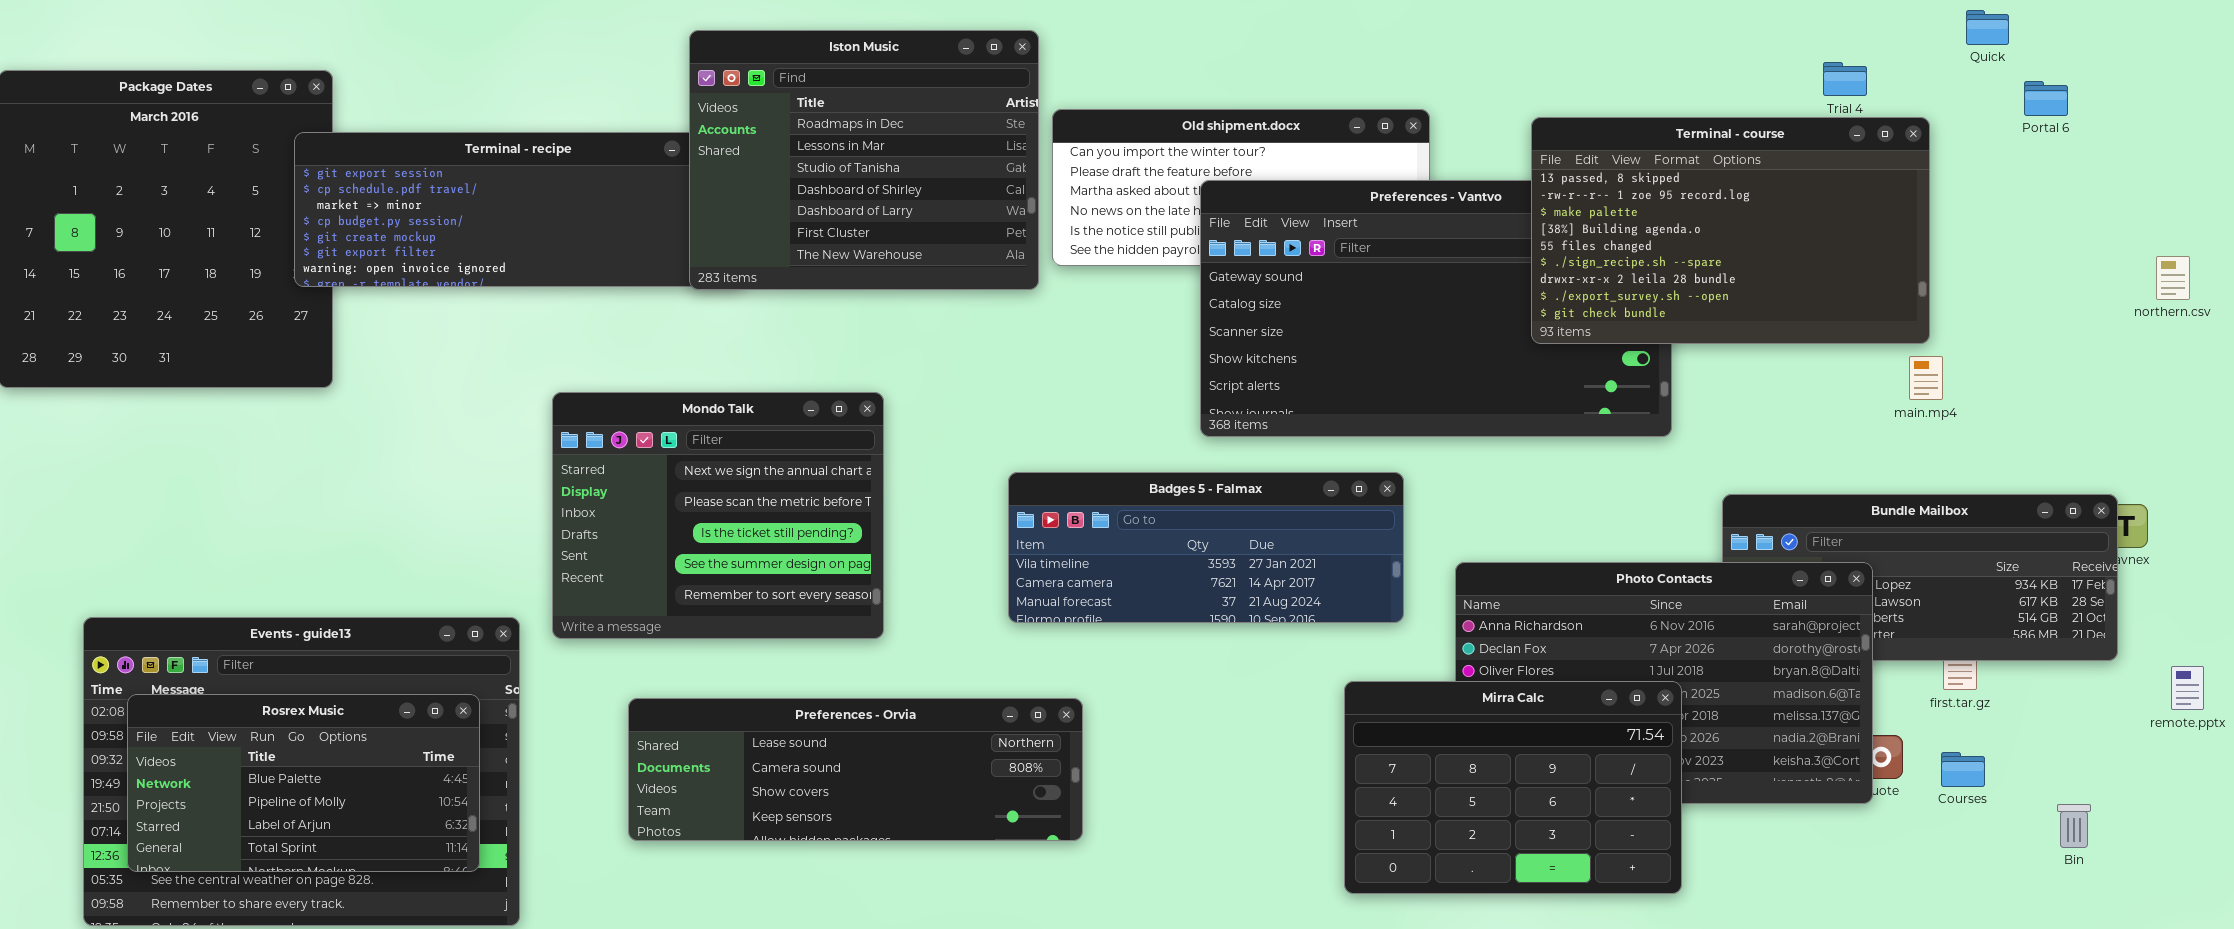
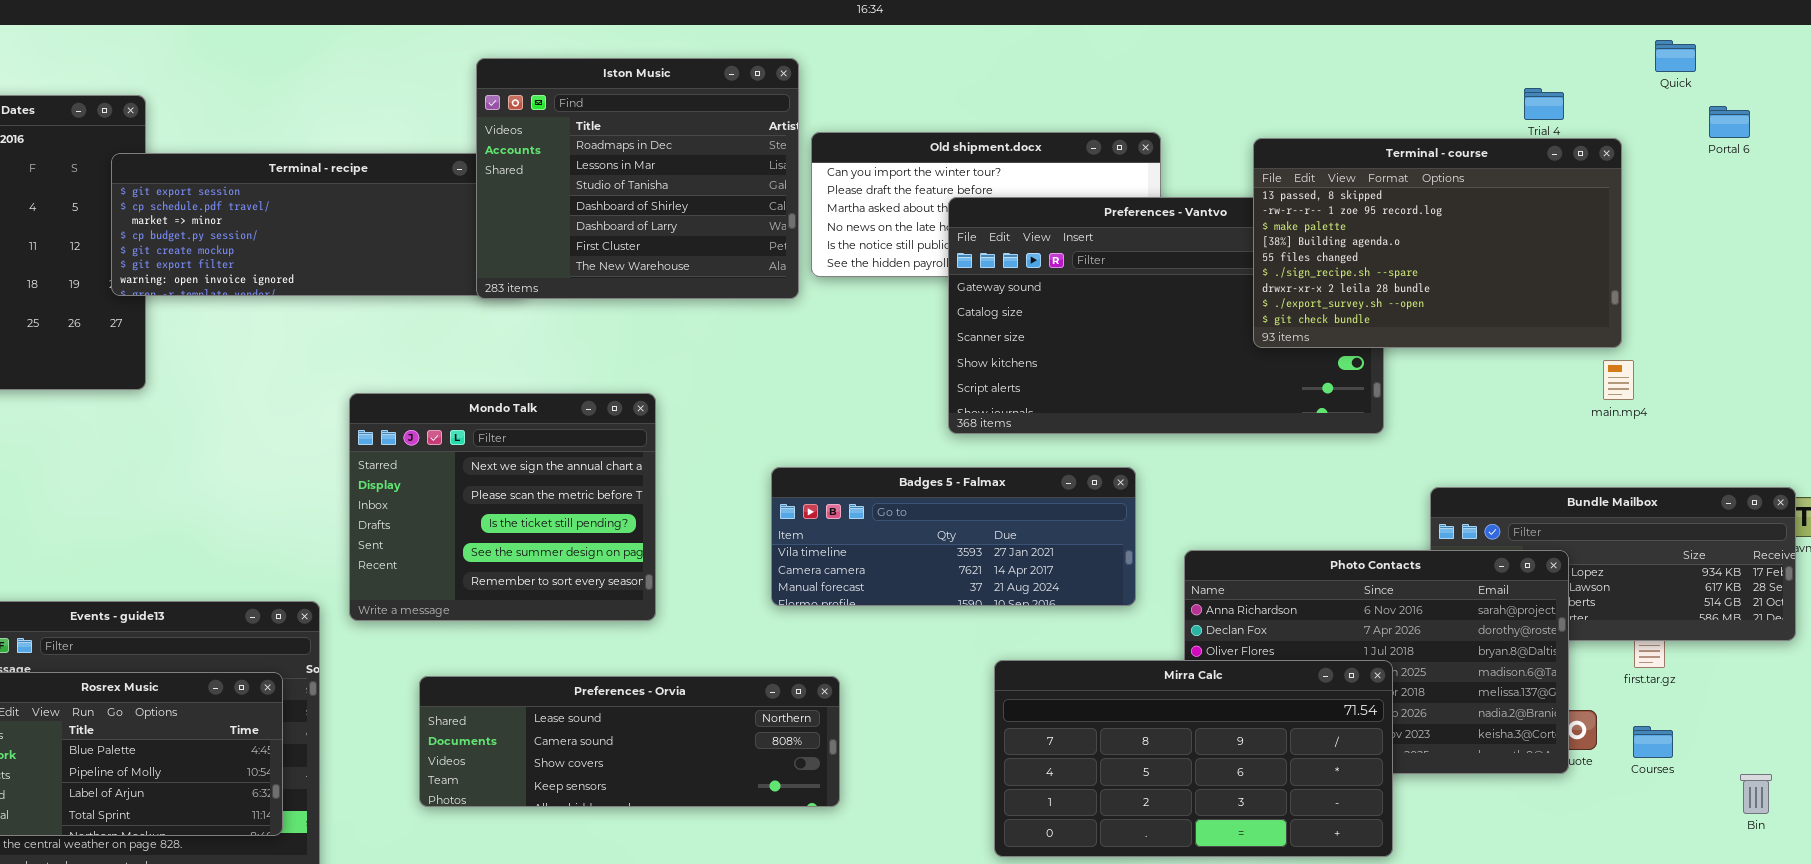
Mirra Calc: [1344,681,1682,894] -> [994,660,1393,857], resized

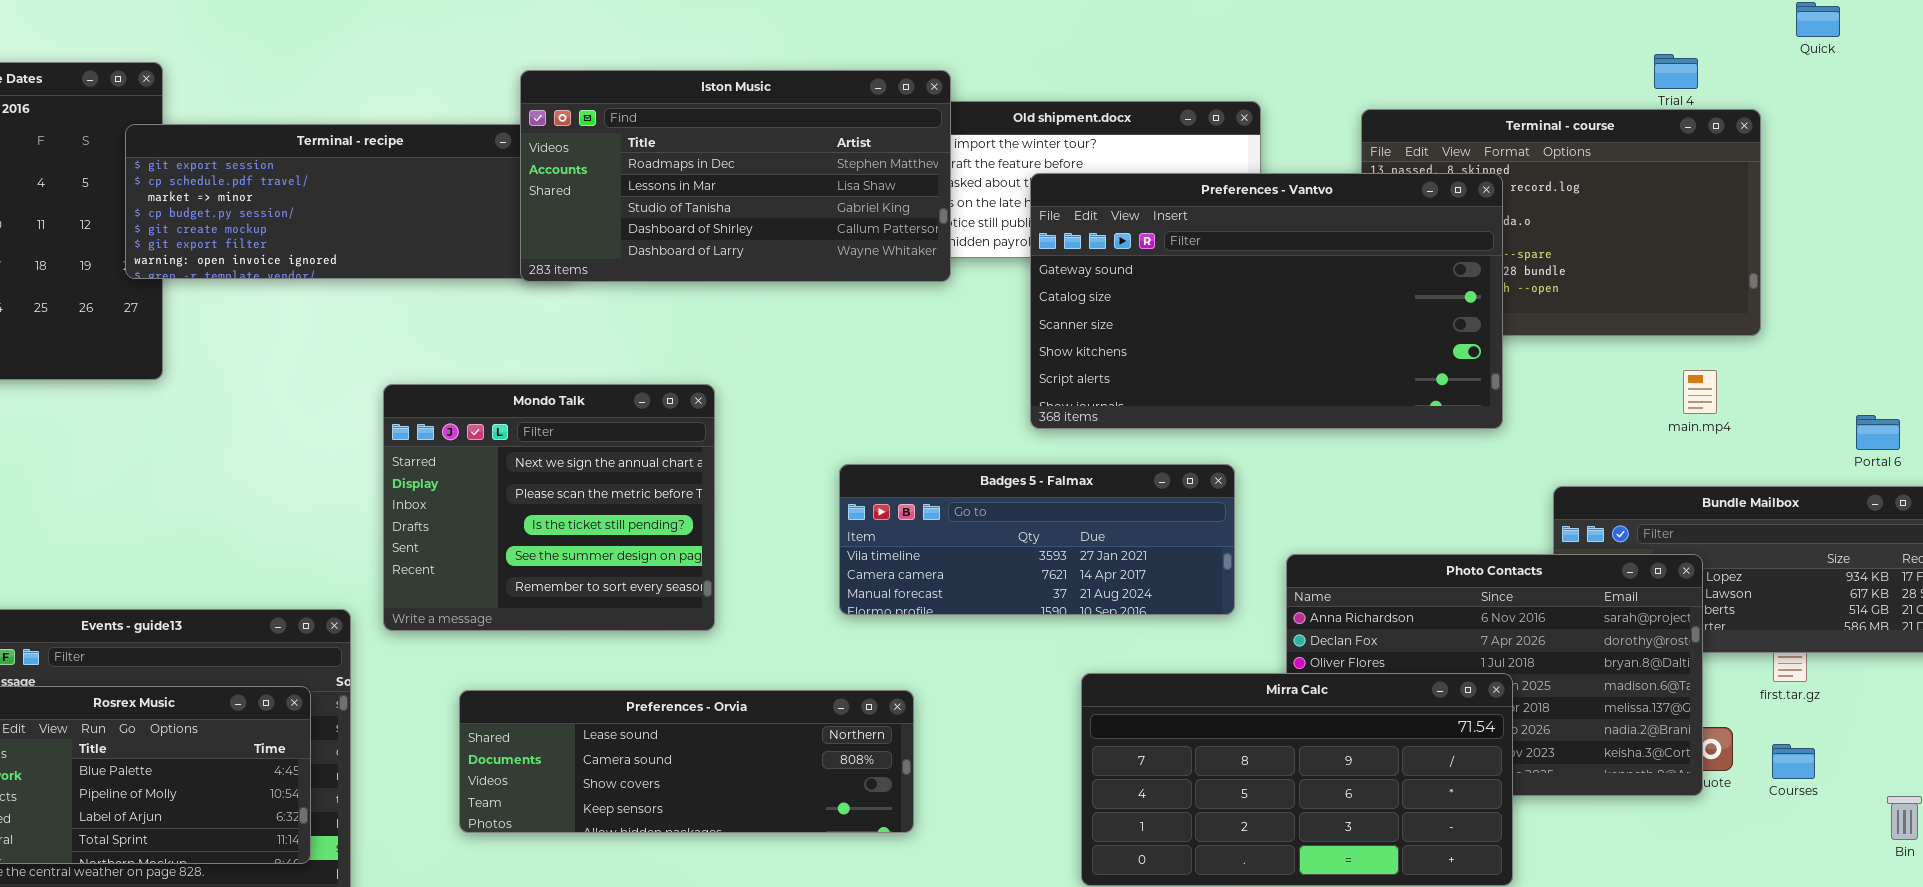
Iston Music: [476,58,799,299] -> [520,70,951,282], resized
Portal 6: [1709,106,1750,138] -> [1856,415,1900,450], moved
Preferences - Vantvo: [948,197,1384,434] -> [1030,173,1503,429], raised
main.mp4: [1603,360,1634,400] -> [1683,370,1717,414], moved

